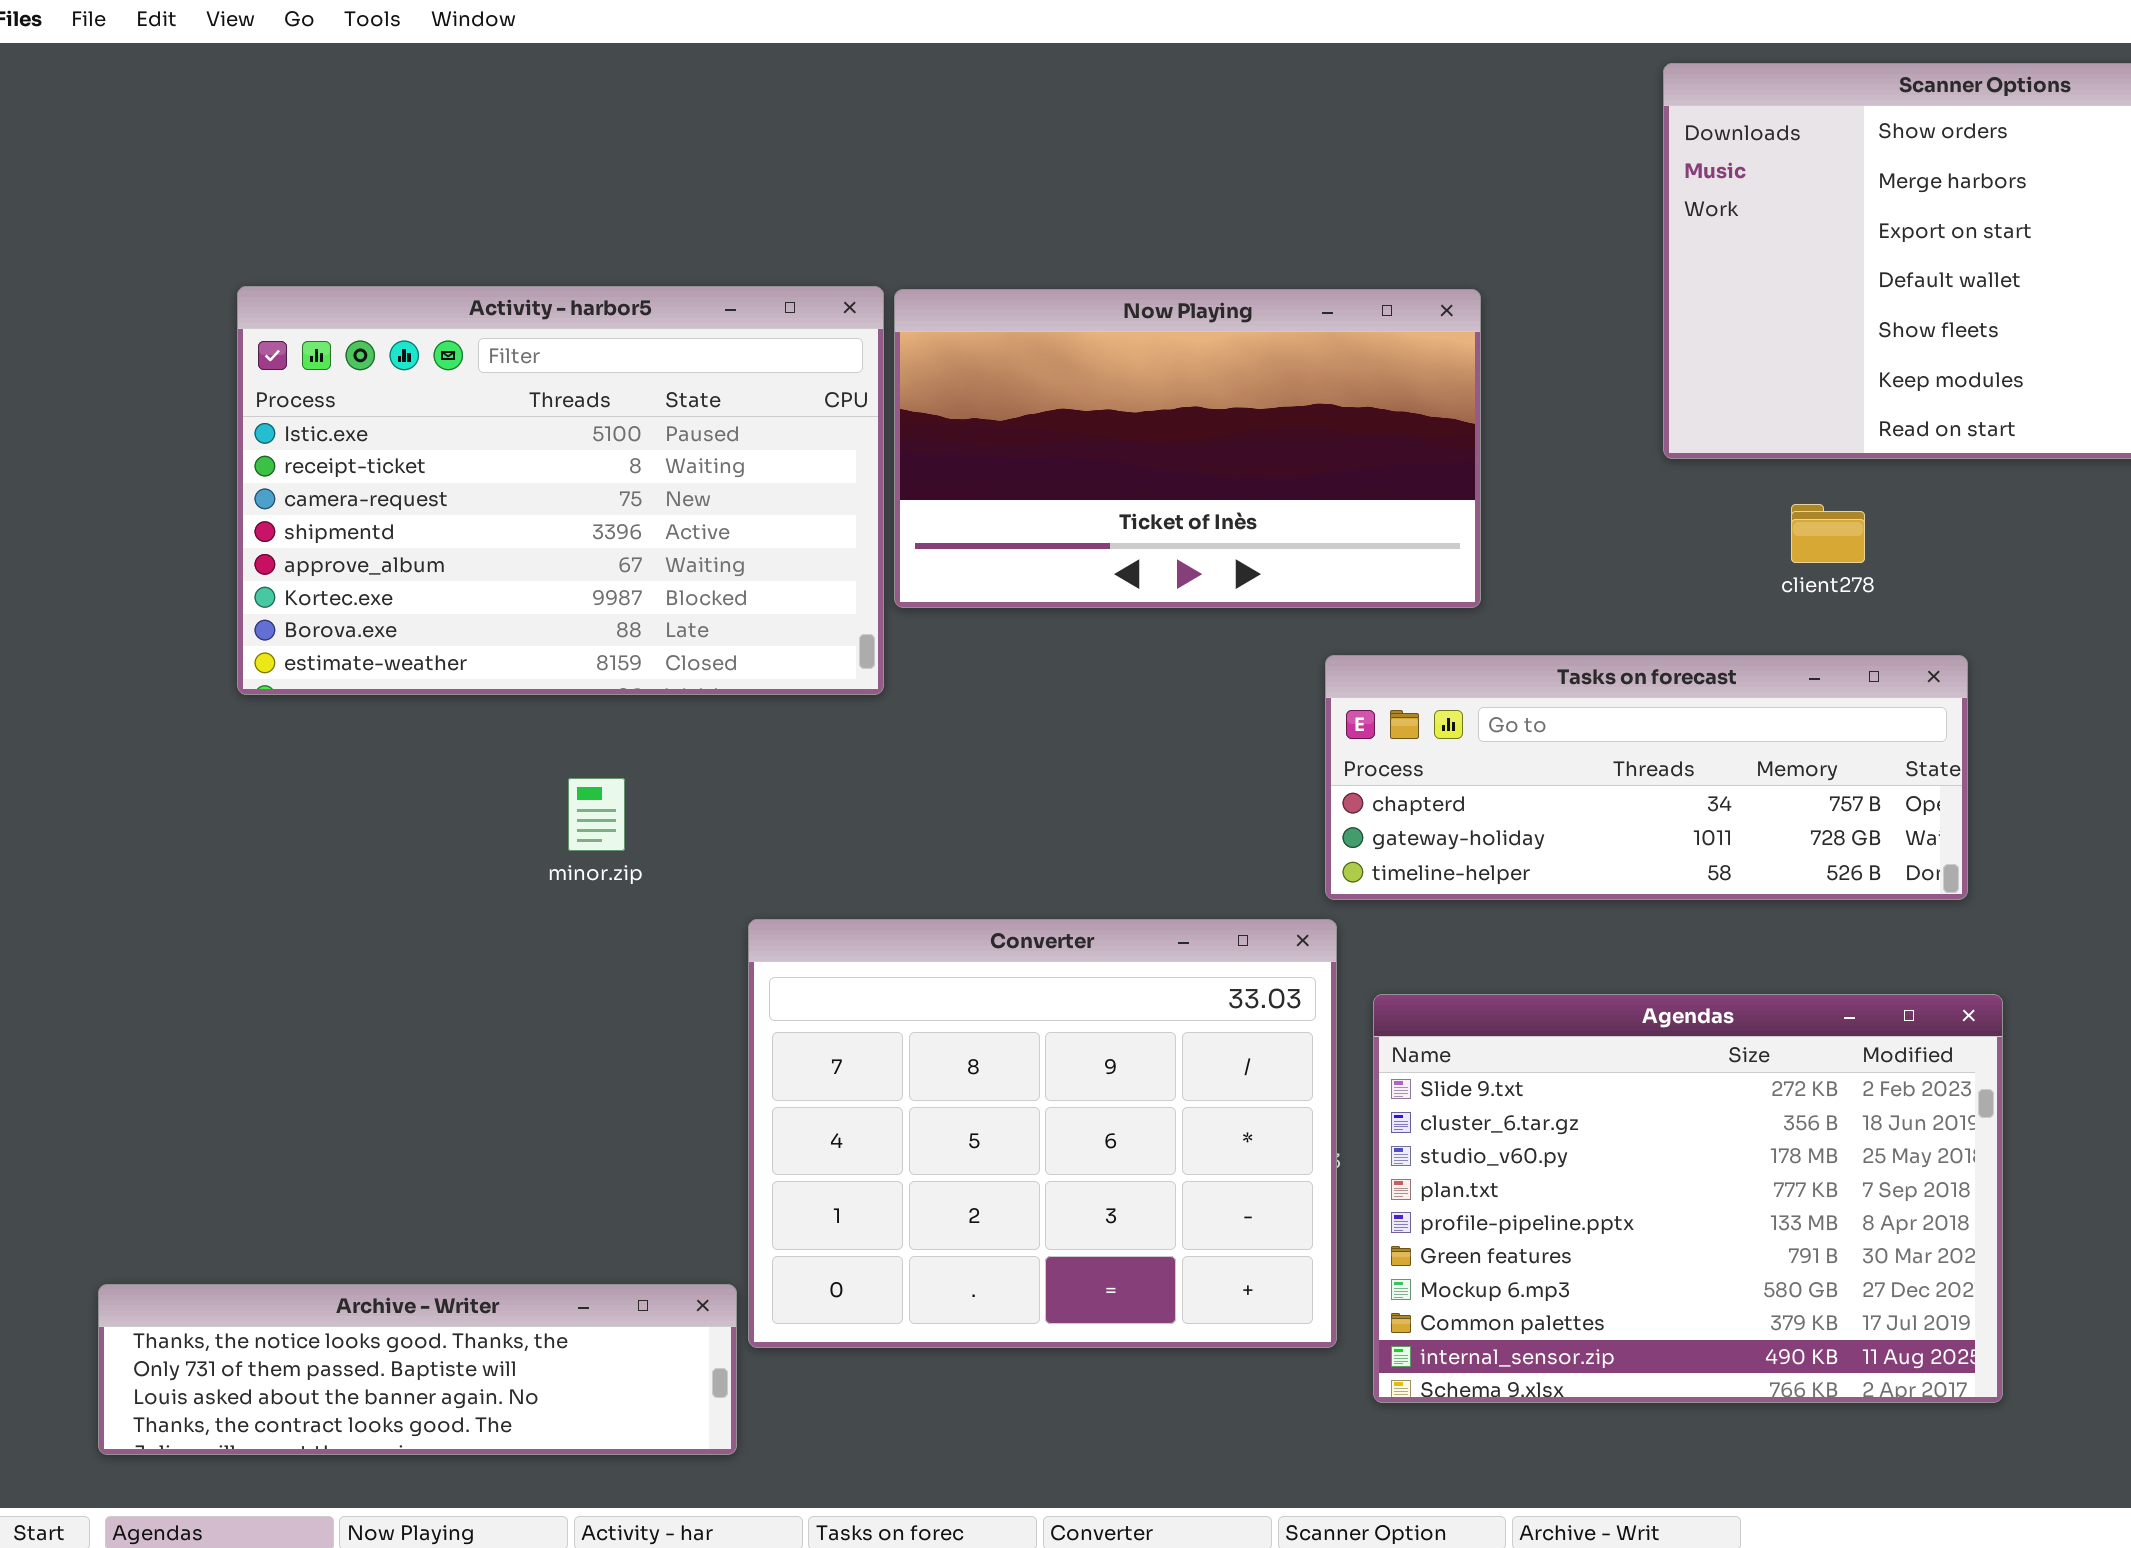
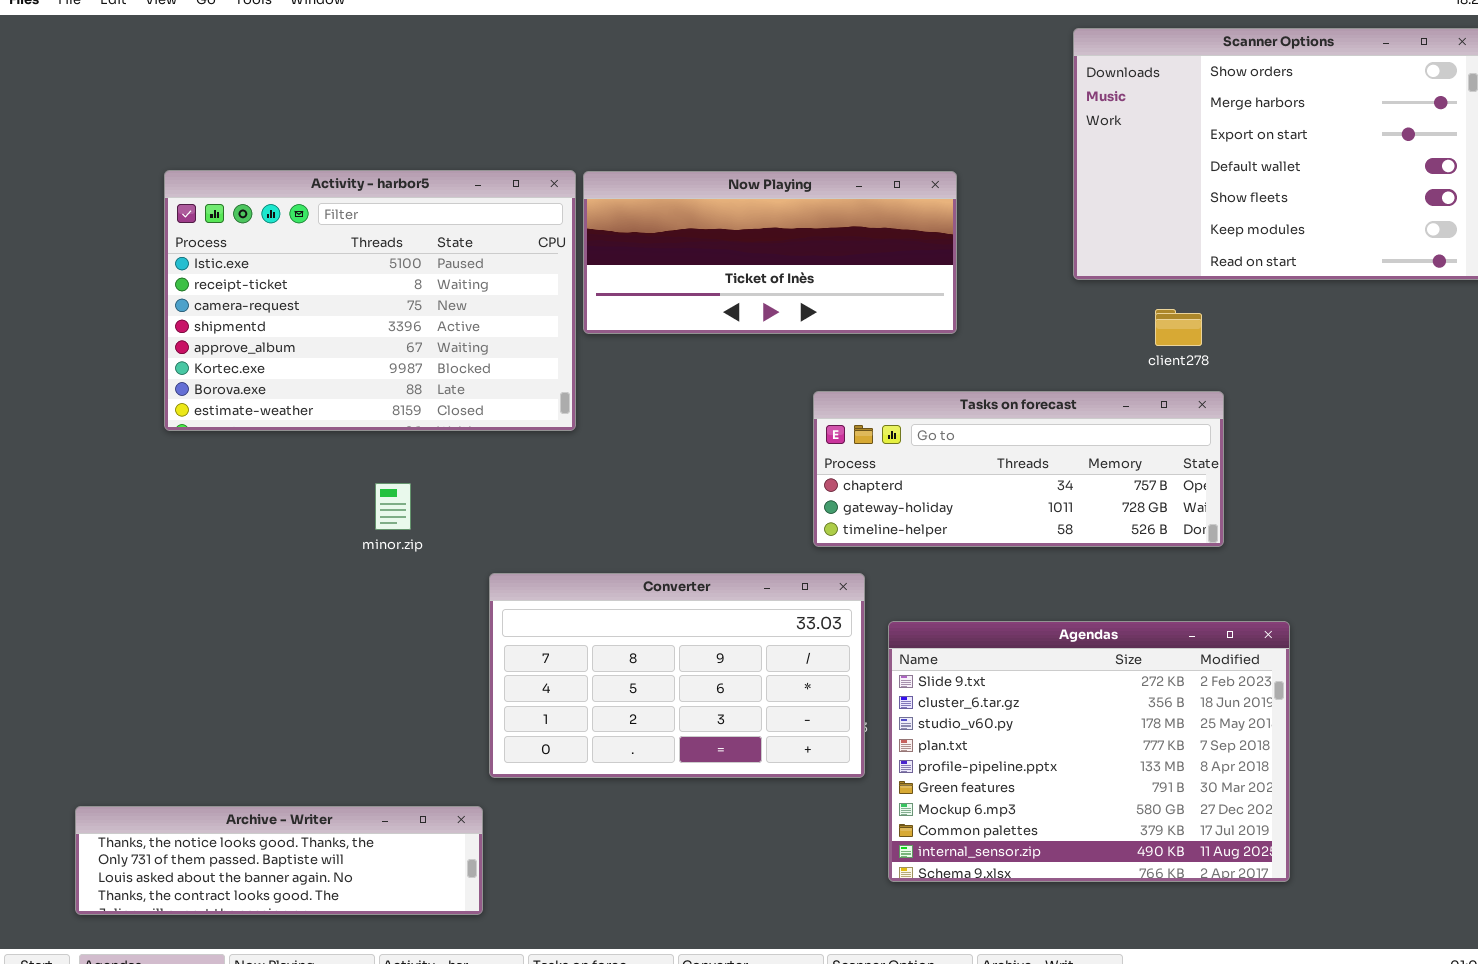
Now Playing: [894,289,1481,608] -> [583,171,957,334], resized
Tasks on forecast: [1325,655,1968,900] -> [813,391,1224,547], moved
Converter: [748,919,1337,1348] -> [489,573,865,778], resized

